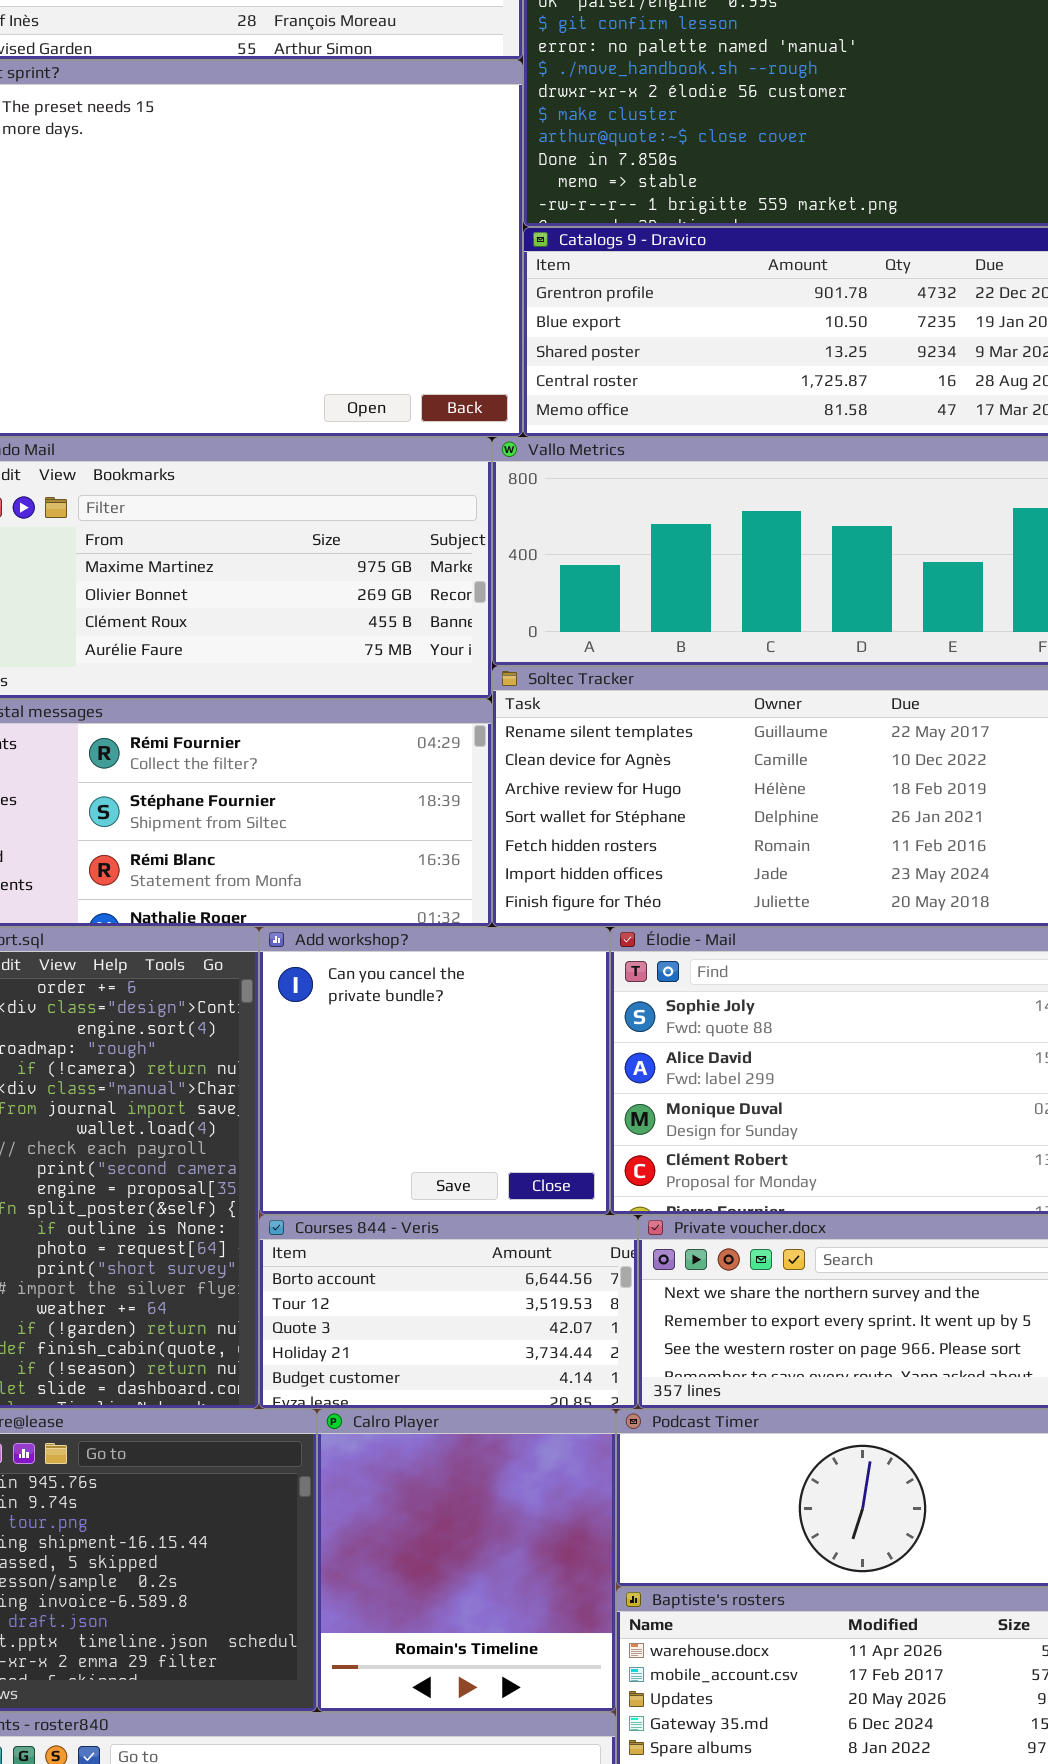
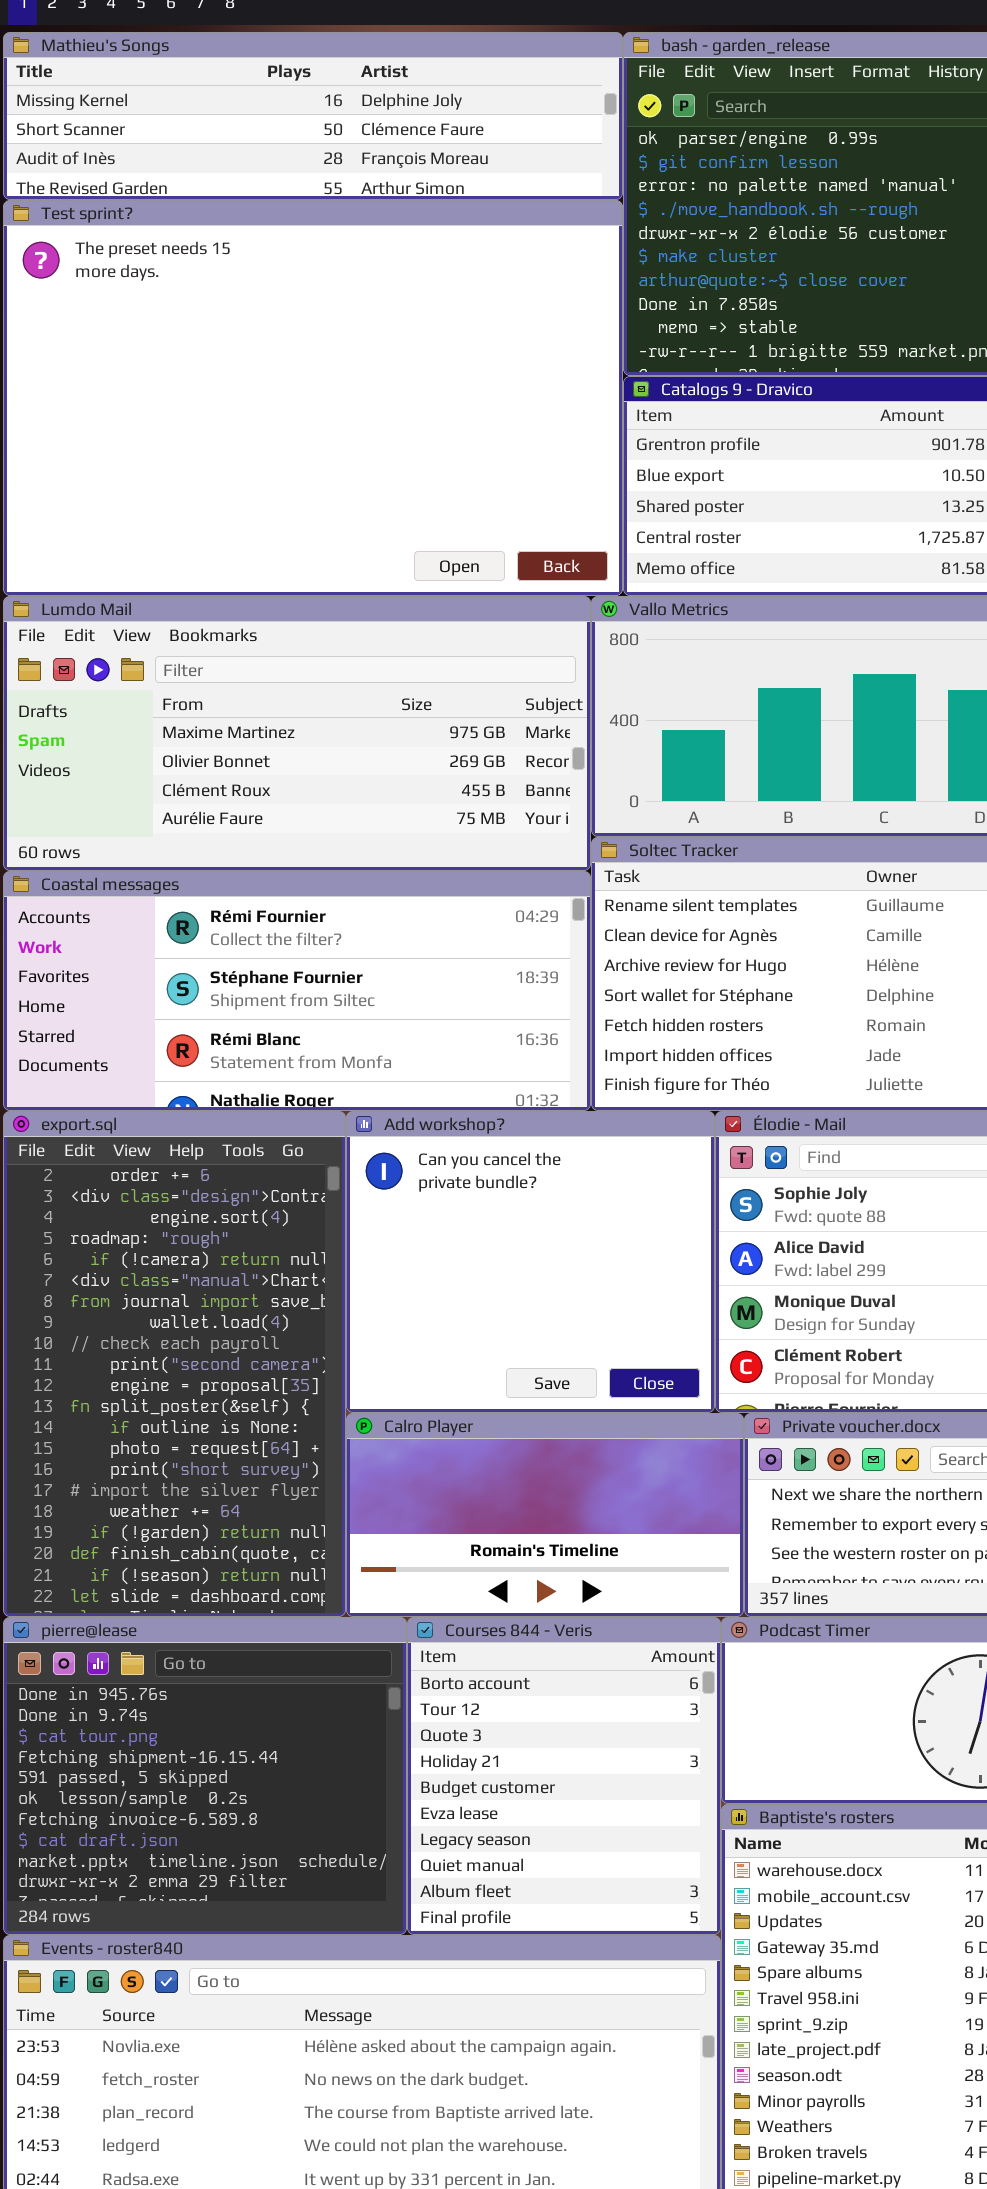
Courses 844 - Veris: [259,1215,638,1409] -> [407,1617,721,1935], moved, resized
Calro Player: [317,1409,616,1712] -> [346,1413,744,1617], moved, resized

